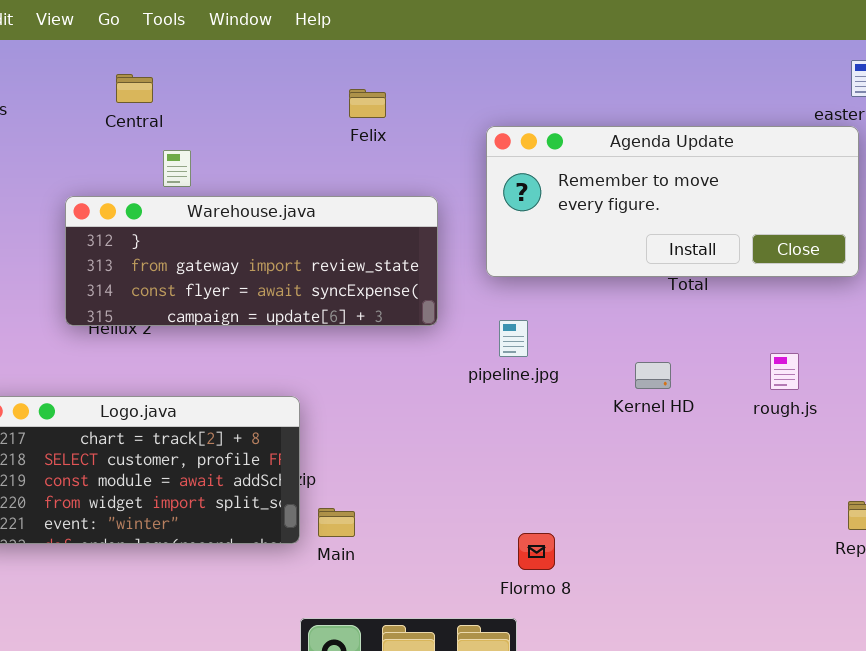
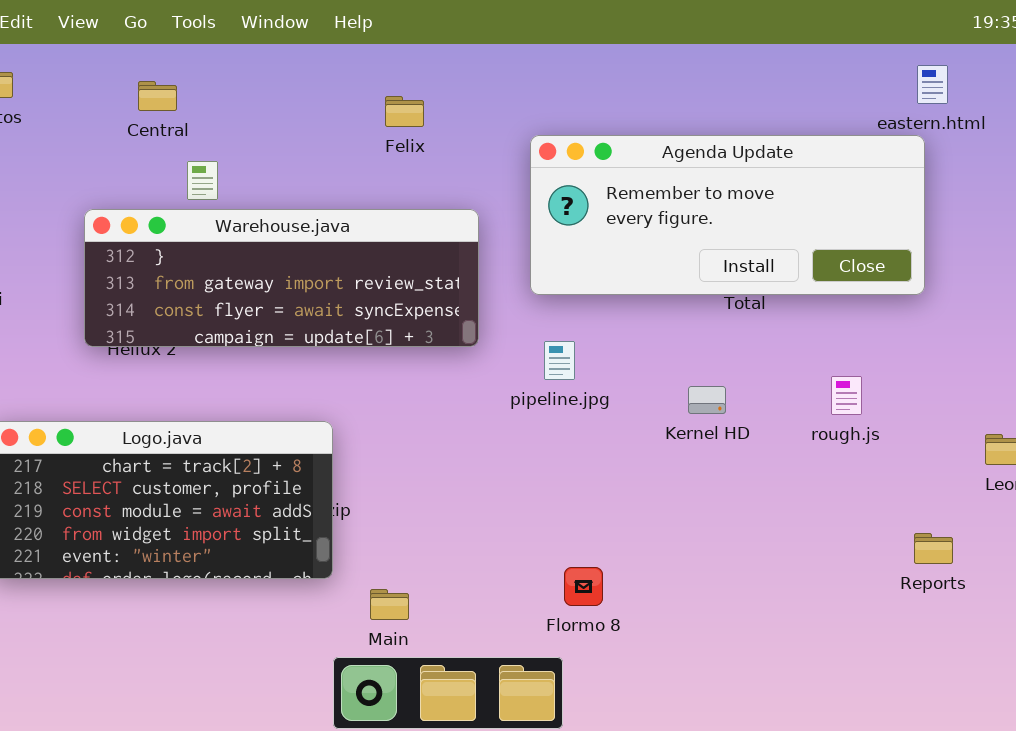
Main: [318,508,355,537] -> [370,589,409,620], moved

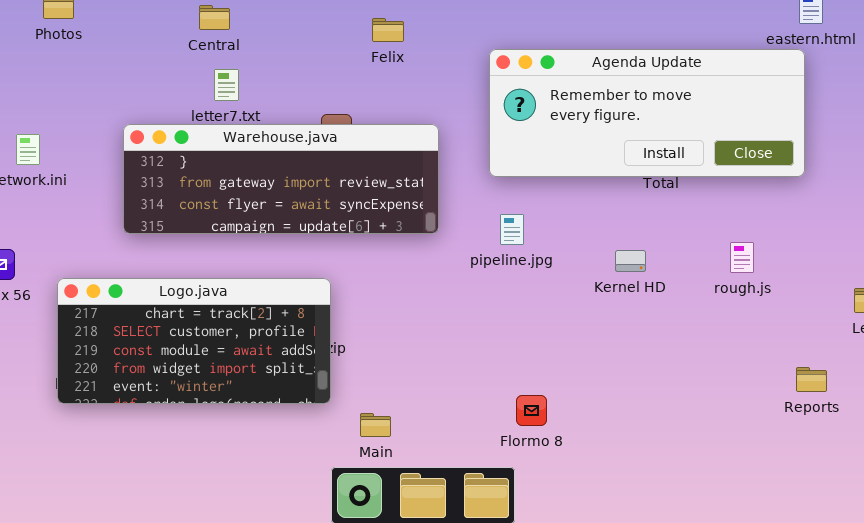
Central: [138,81,177,111] -> [199,5,230,30], moved
Warehouse.java: [84,209,479,347] -> [123,124,439,234], moved

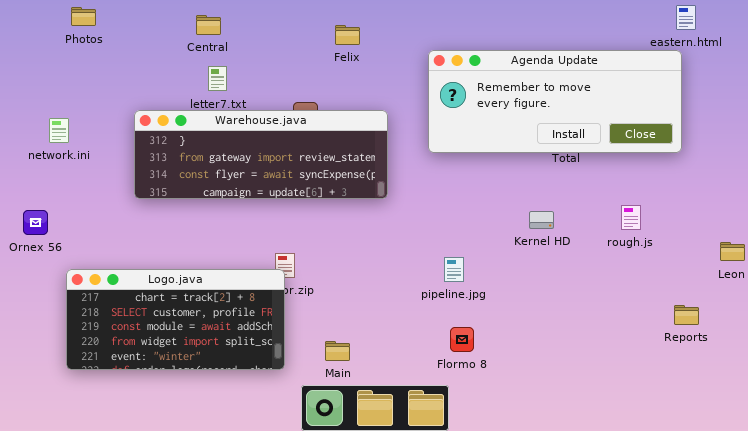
pipeline.jpg: [500,214,524,245] -> [444,257,464,282], moved
Logo.java: [57,278,331,404] -> [66,269,285,370], moved

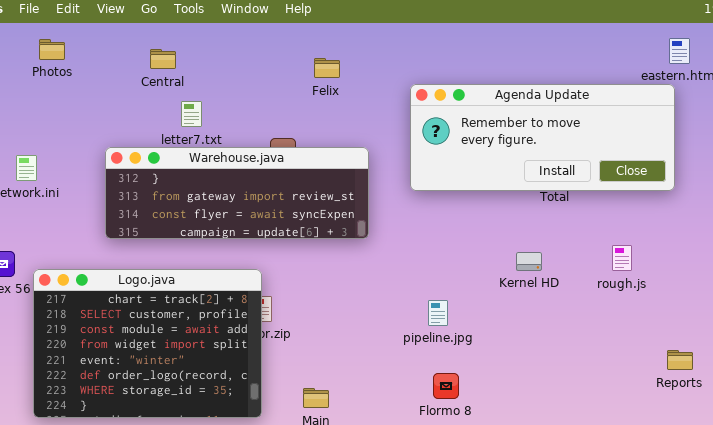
Central: [196,15,221,35] -> [150,49,176,69], moved
Logo.java: [66,269,285,370] -> [33,269,262,418], resized

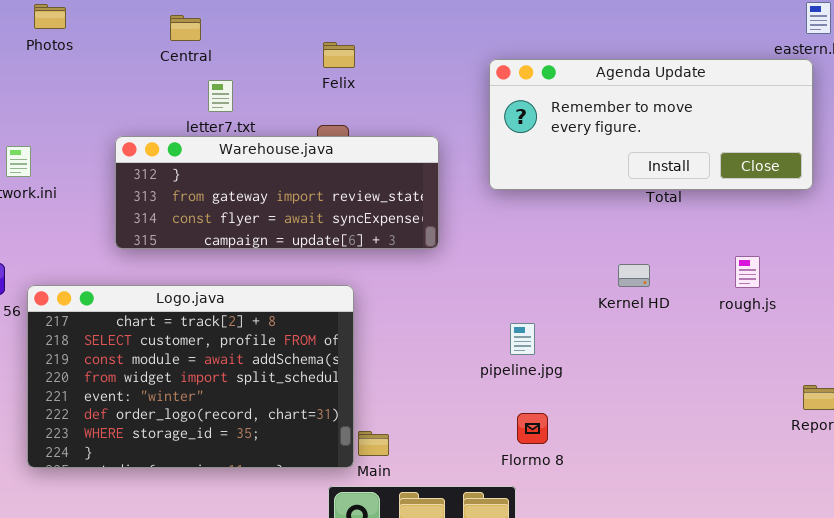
Felix: [314,58,340,78] -> [323,42,355,68], moved
Logo.java: [33,269,262,418] -> [27,285,354,468], resized

